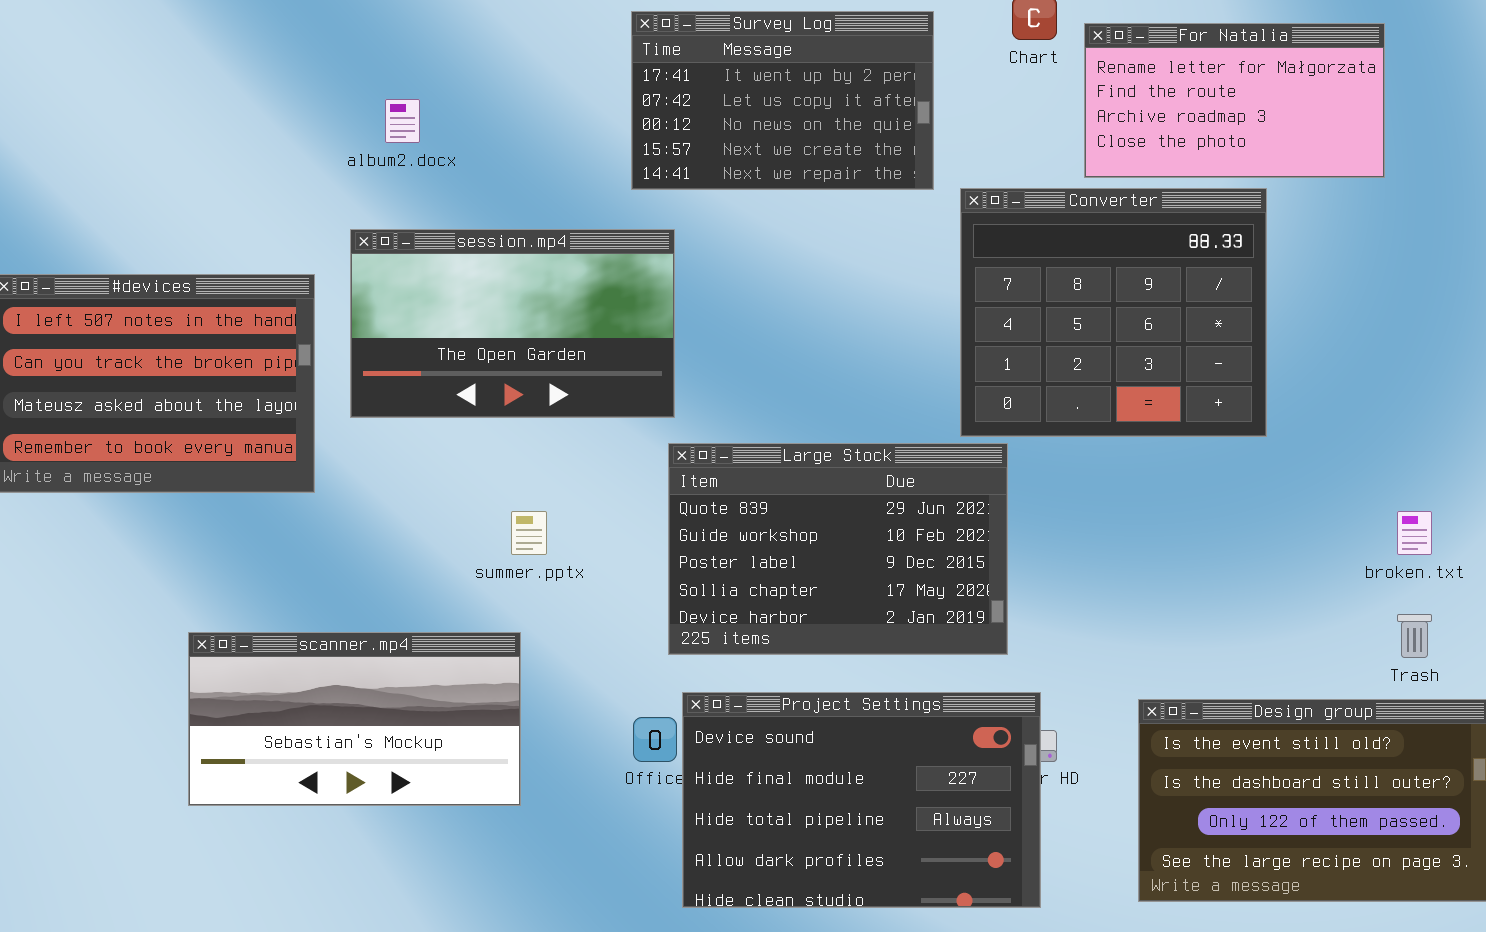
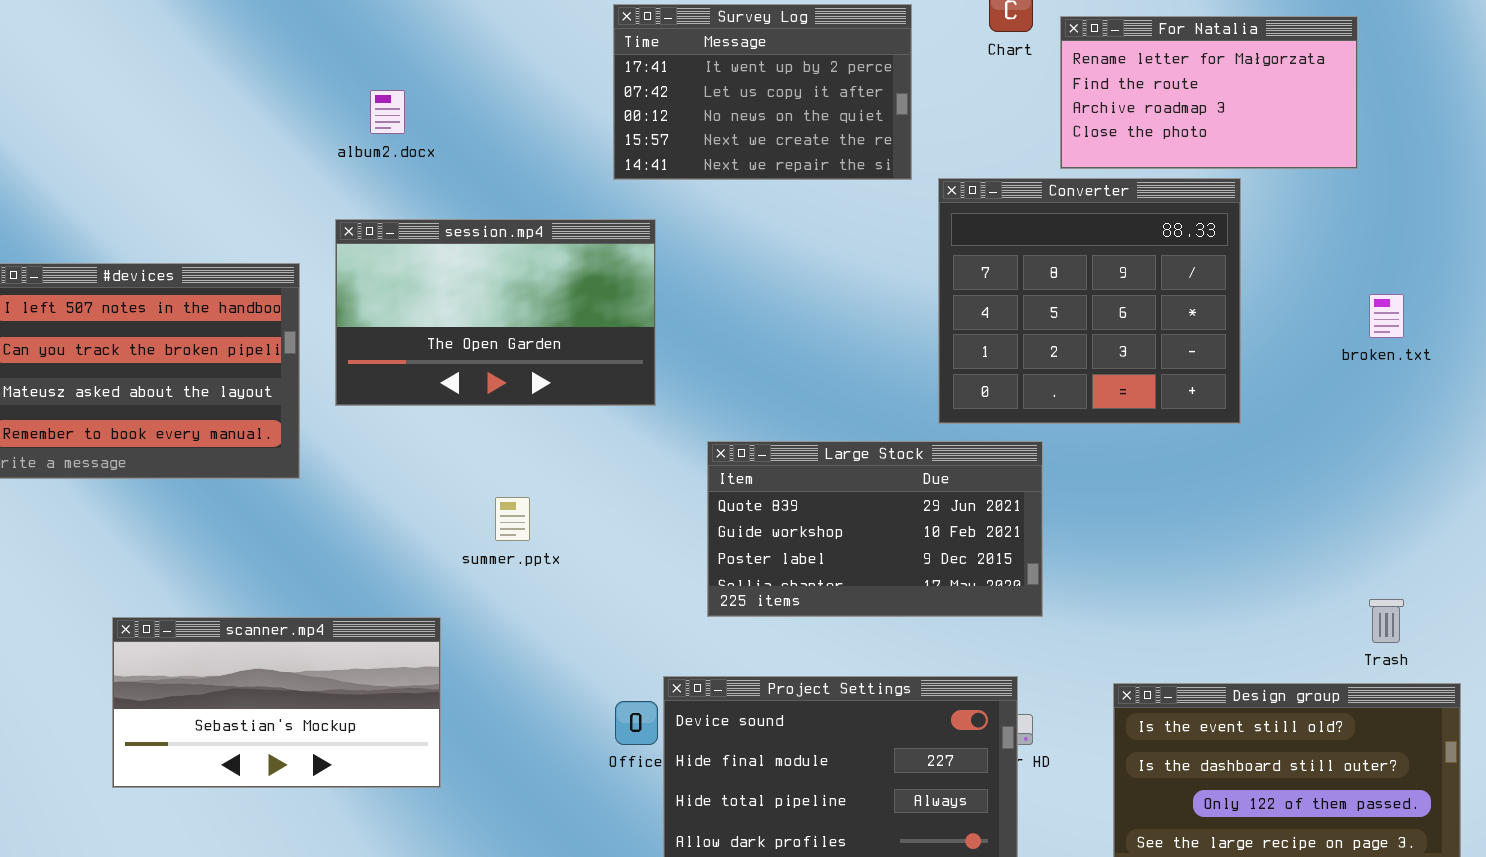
Large Stock: [668,443,1008,655] -> [707,441,1043,617], moved, resized
broken.txt: [1397,511,1432,555] -> [1369,294,1404,338], moved
scanner.mp4: [188,632,521,806] -> [112,617,441,788], moved

